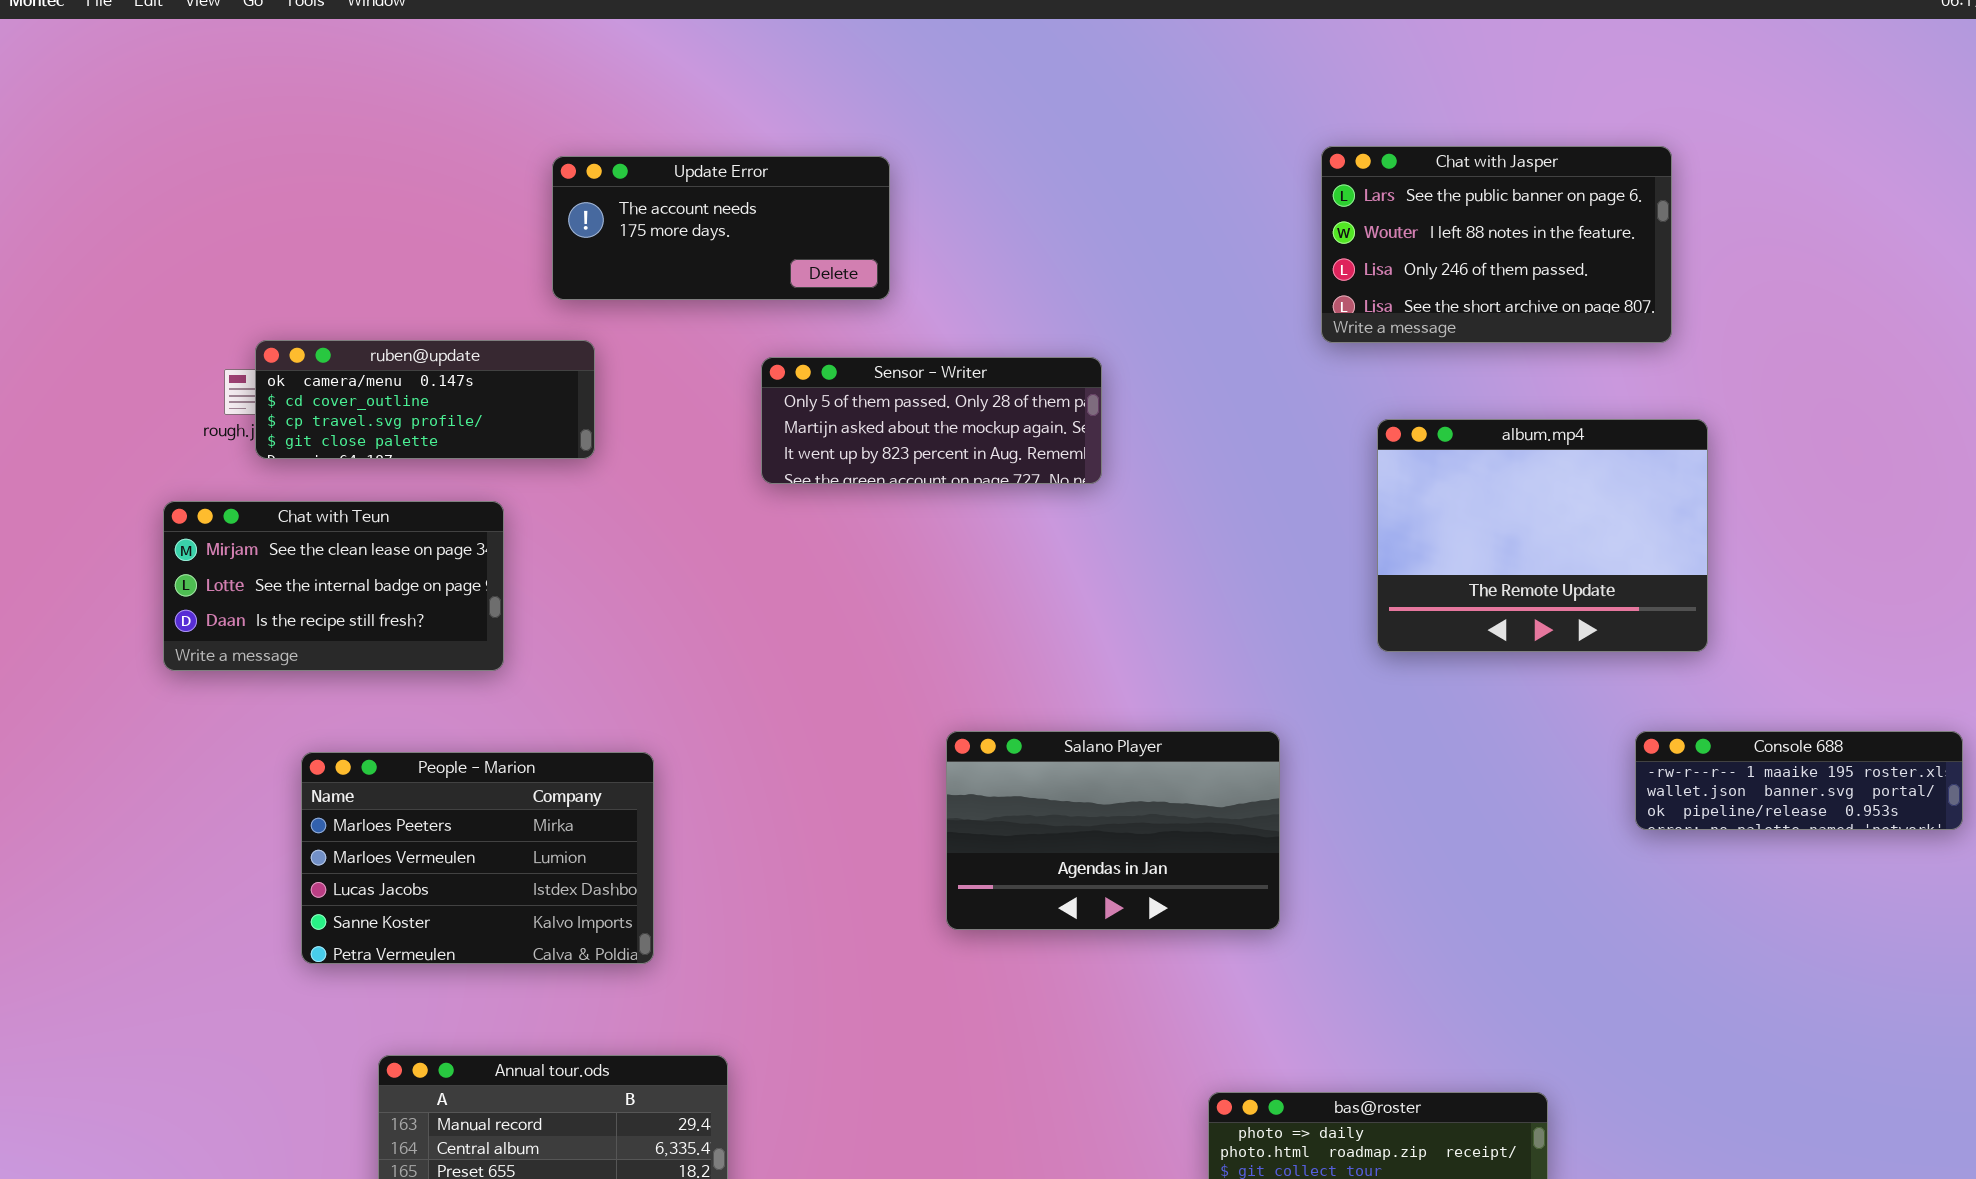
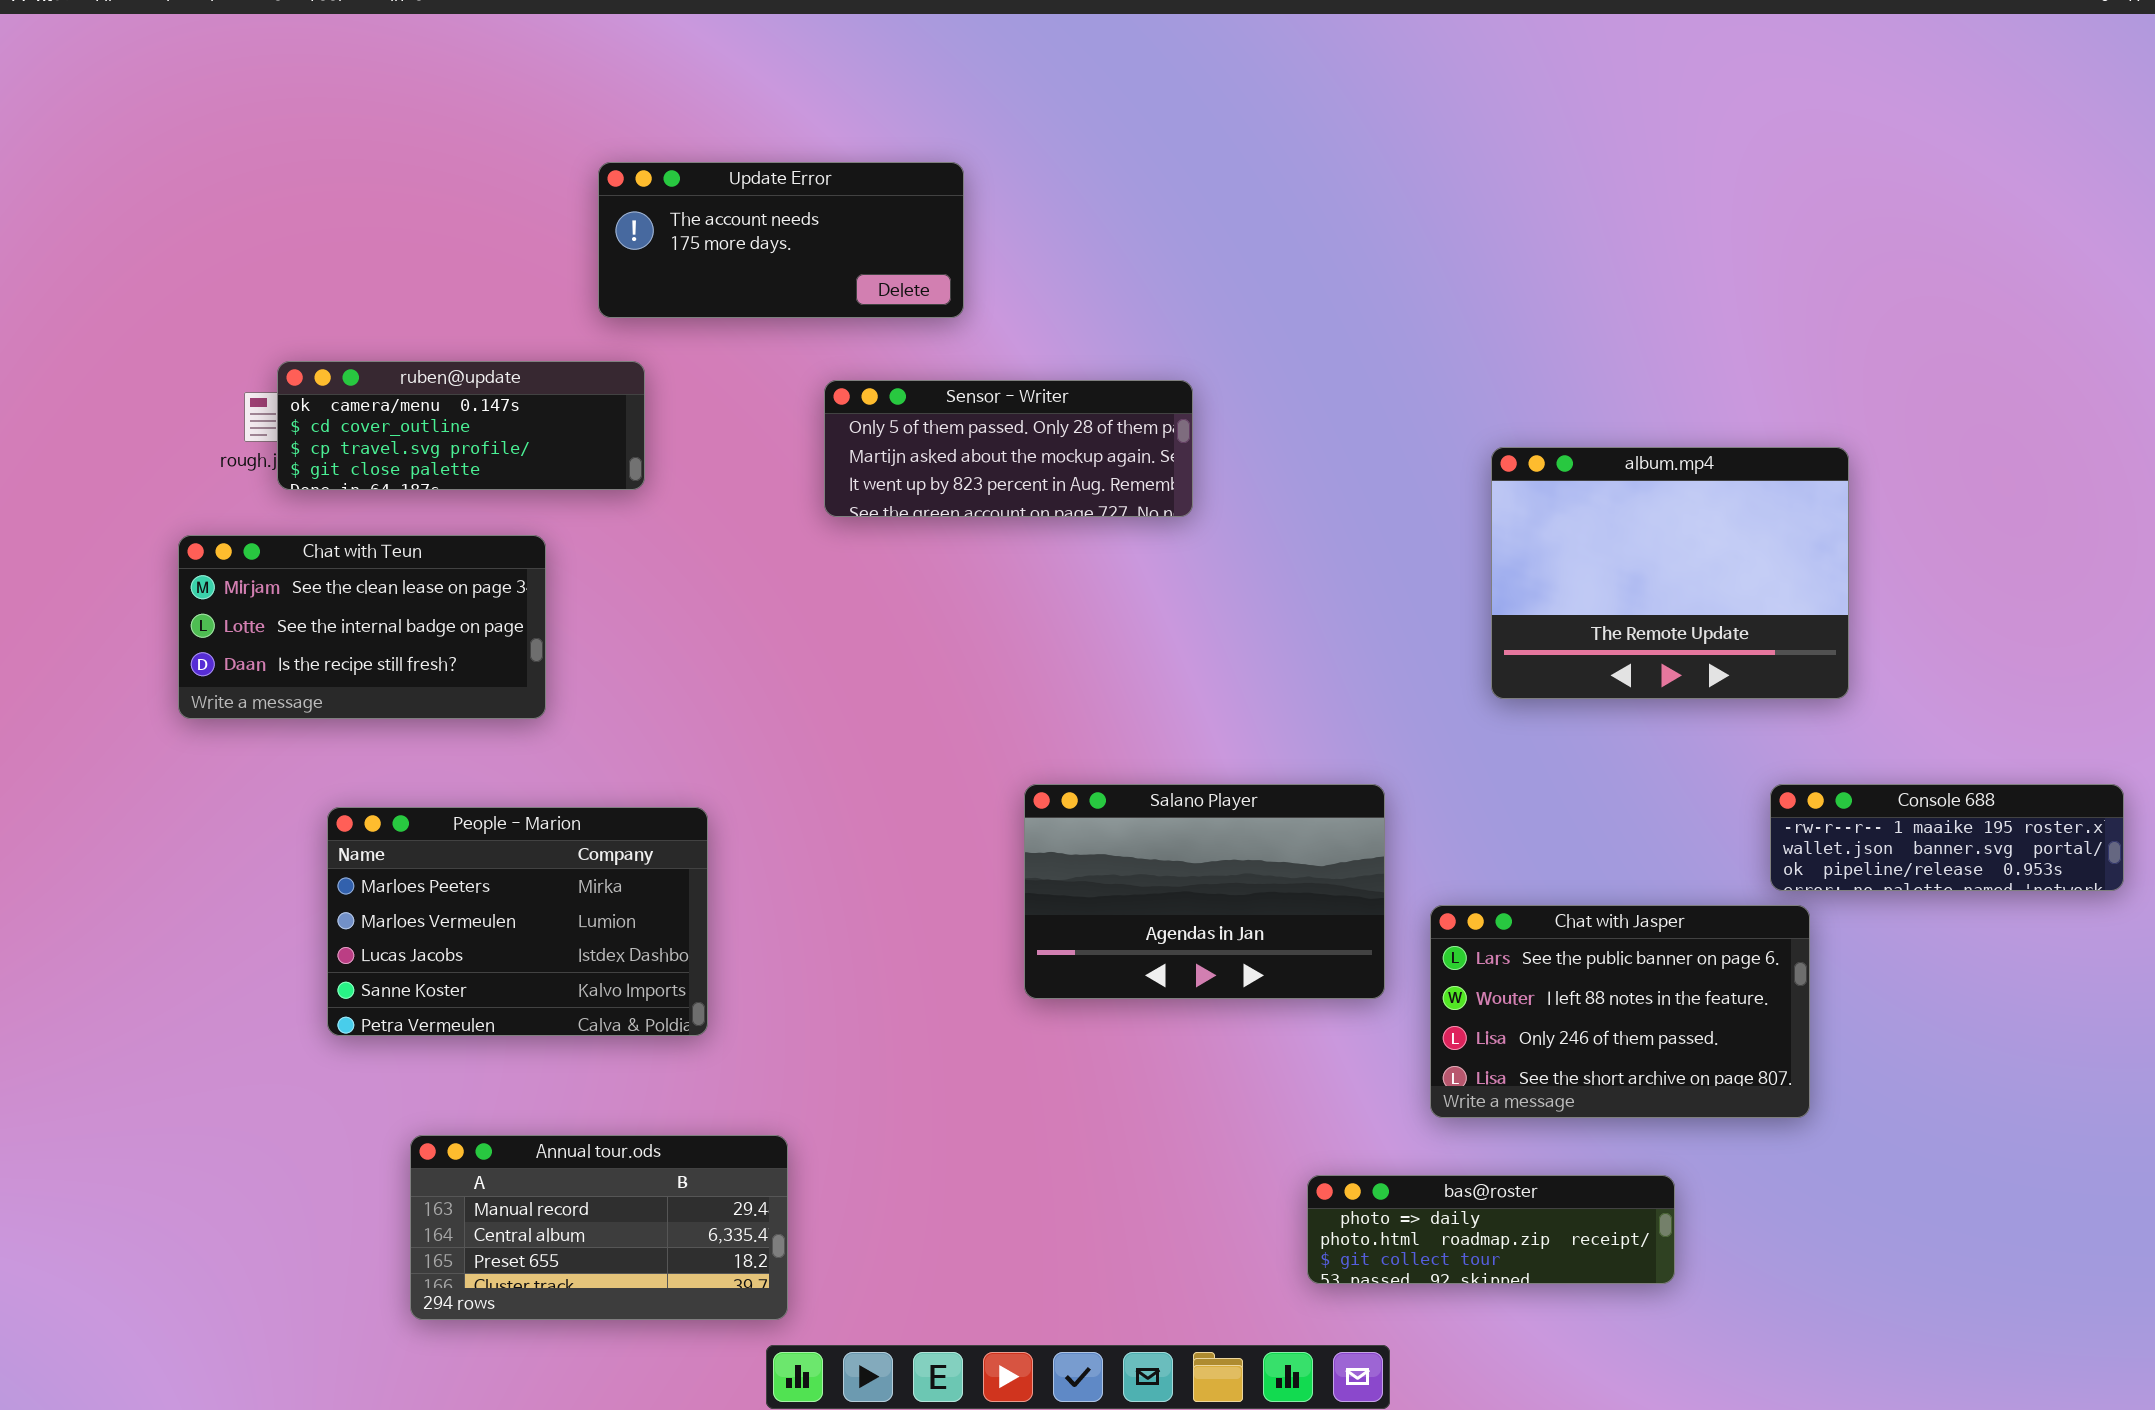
Chat with Jasper: [1321,146,1672,343] -> [1430,905,1810,1118], moved

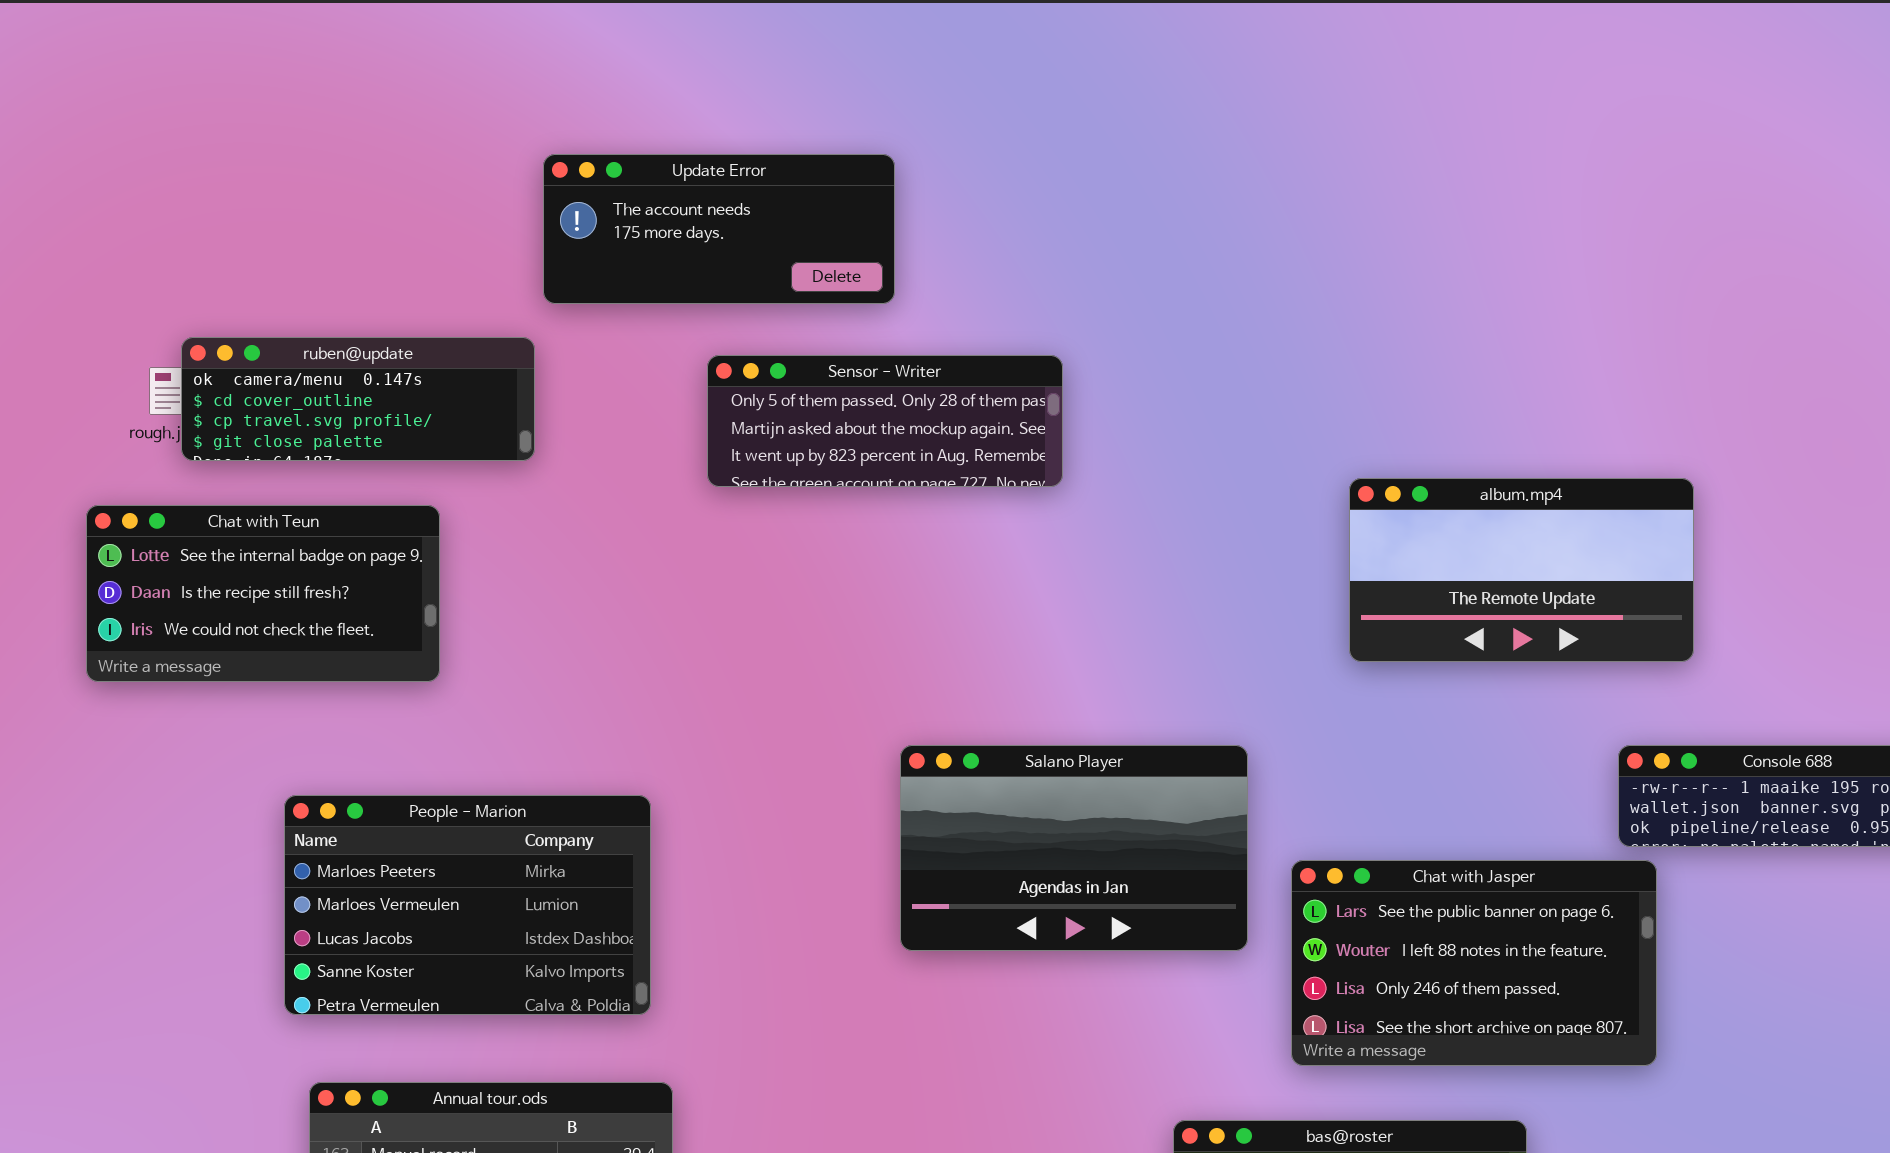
Update Error: [598,162,964,318] -> [543,154,895,304], moved
album.mp4: [1491,447,1849,699] -> [1349,478,1694,662], resized
Chat with Teun: [178,535,546,719] -> [86,505,440,682], scrolled down 1 row
People - Marion: [327,807,708,1036] -> [284,795,651,1015], moved

